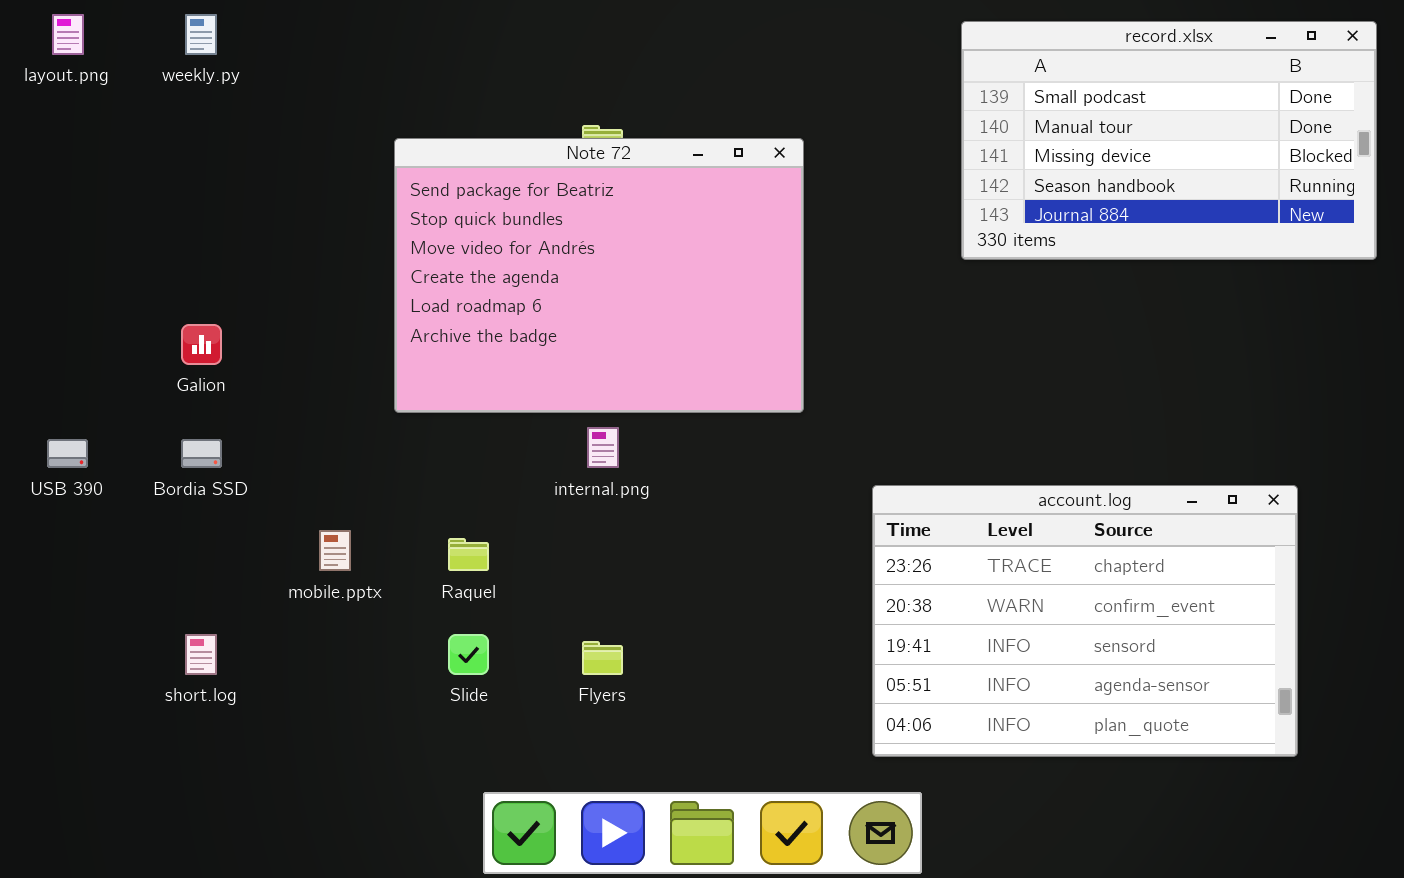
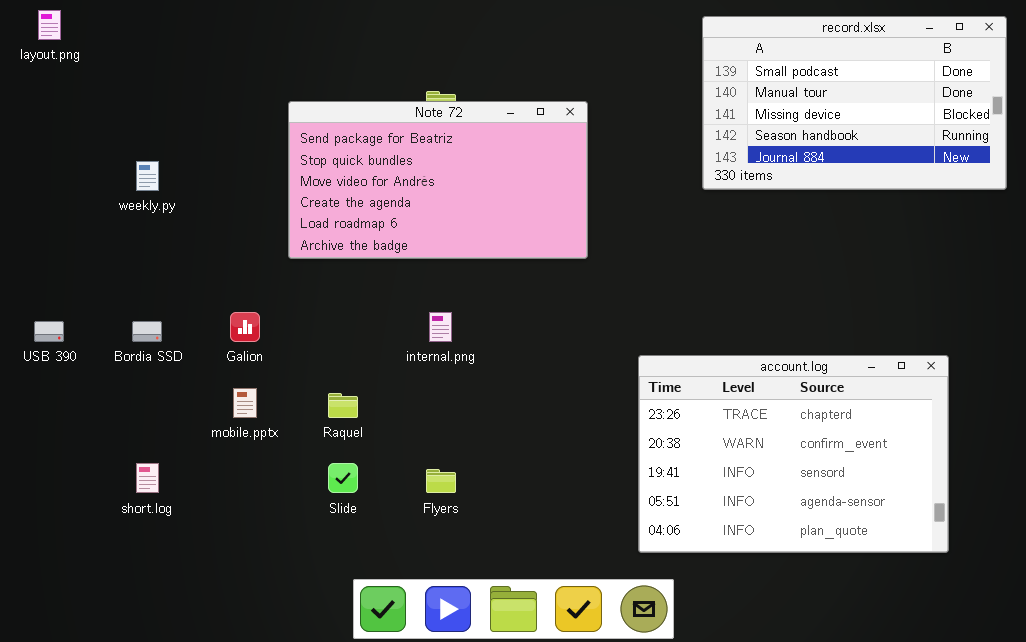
weekly.py: [185,14,217,55] -> [136,161,159,191], moved
Note 72: [394,138,804,413] -> [288,101,588,259], resized
Galion: [181,324,222,365] -> [230,312,260,342], moved

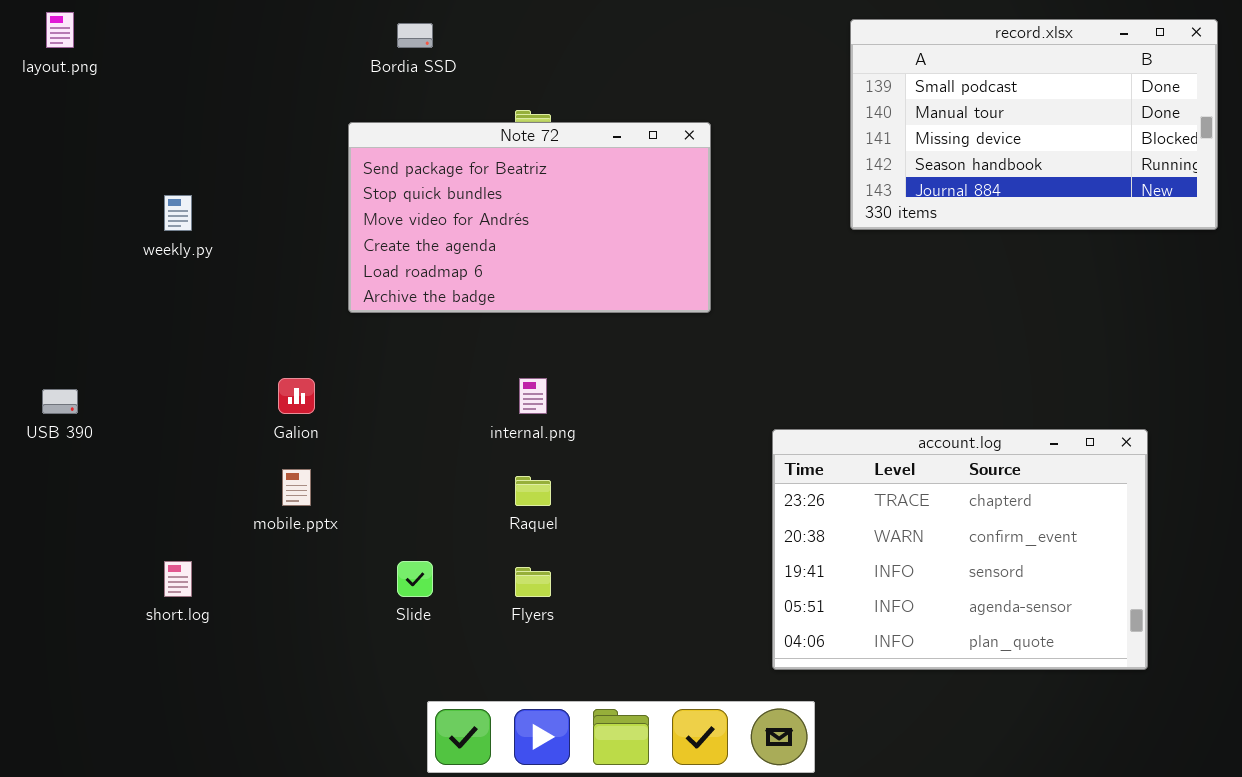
Bordia SSD: [132,321,162,342] -> [397,23,433,48], moved
Raquel: [328,393,358,418] -> [515,476,551,506], moved

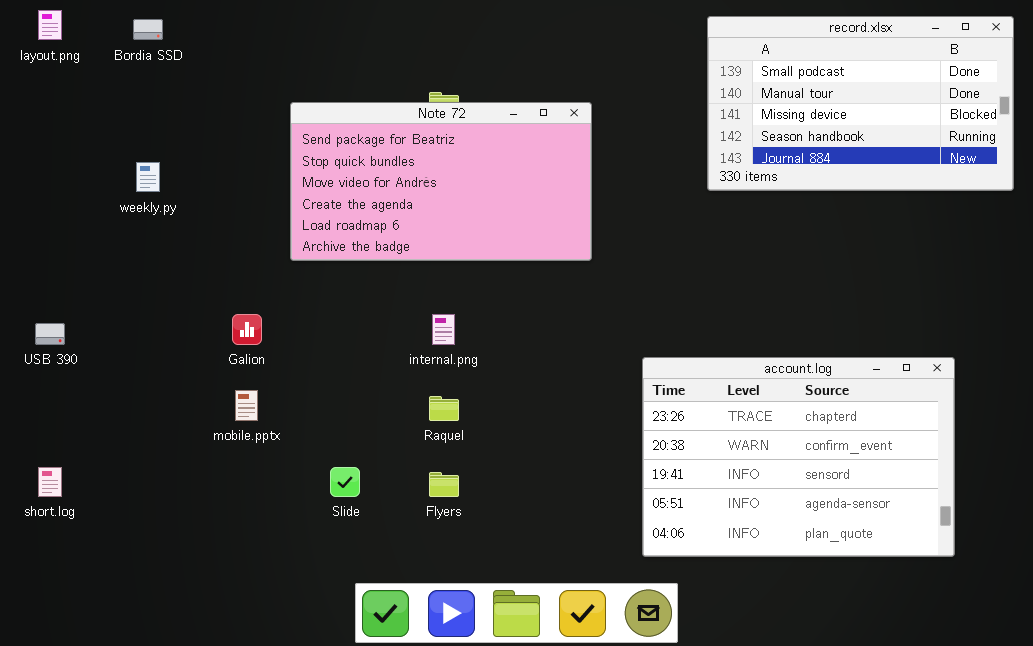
Bordia SSD: [397,23,433,48] -> [133,19,163,40], moved
short.log: [164,561,192,597] -> [38,467,62,497], moved

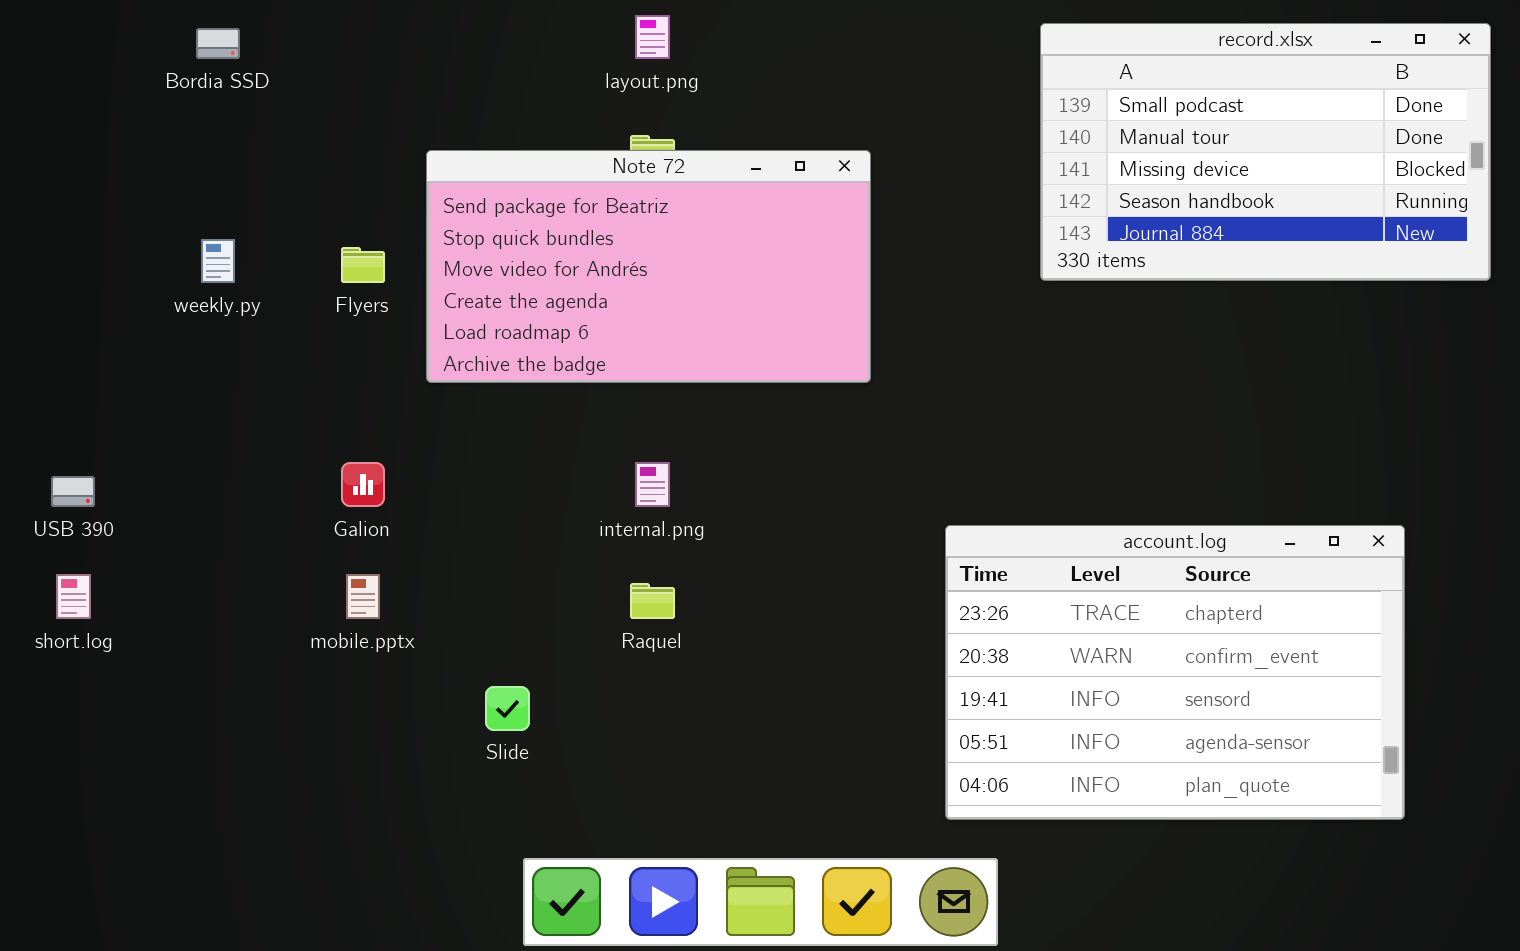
layout.png: [38,10,62,40] -> [635,15,670,59], moved
short.log: [38,467,62,497] -> [56,574,91,619], moved
Flyers: [429,472,459,497] -> [341,247,385,283], moved

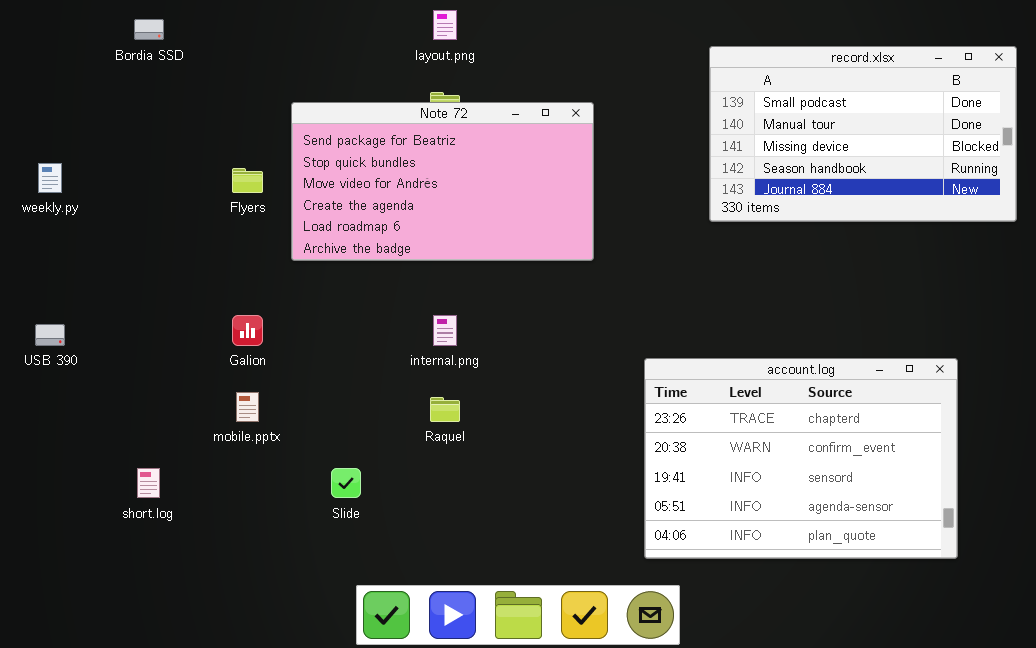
record.xlsx: [1040,23,1491,281] -> [709,46,1017,222], moved
weekly.py: [201,239,235,283] -> [38,163,62,193], moved
short.log: [56,574,91,619] -> [137,468,160,498], moved

